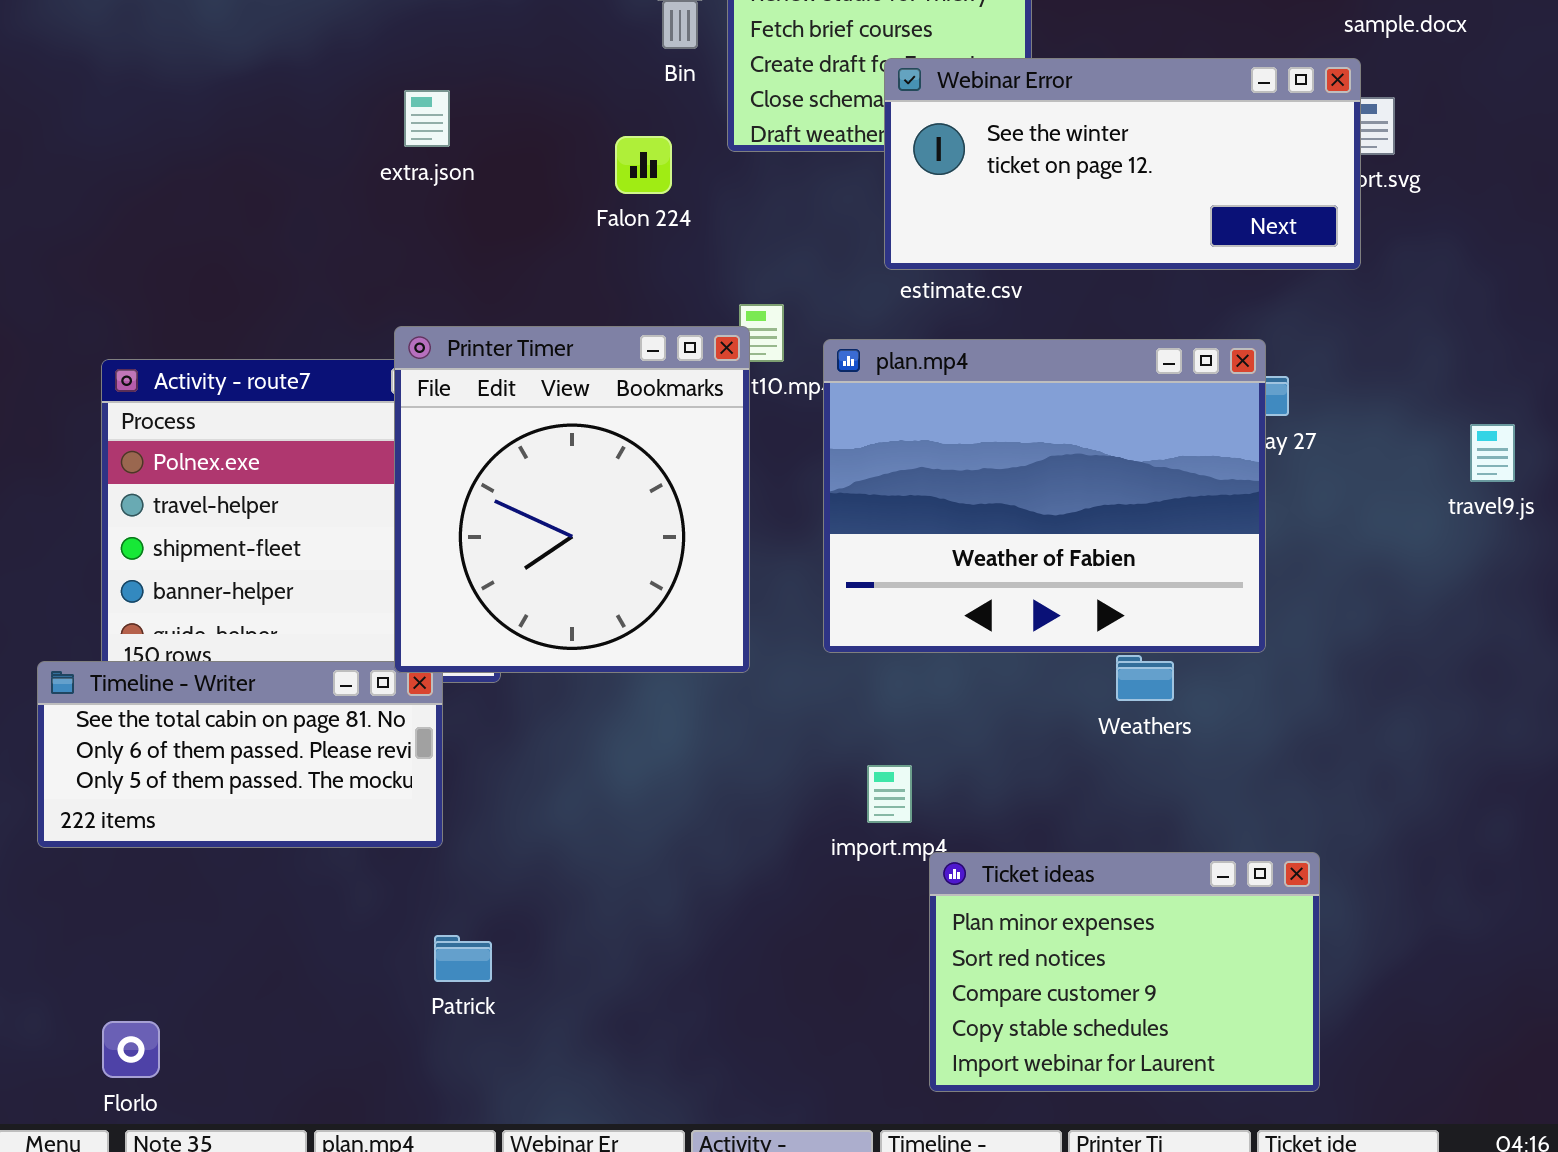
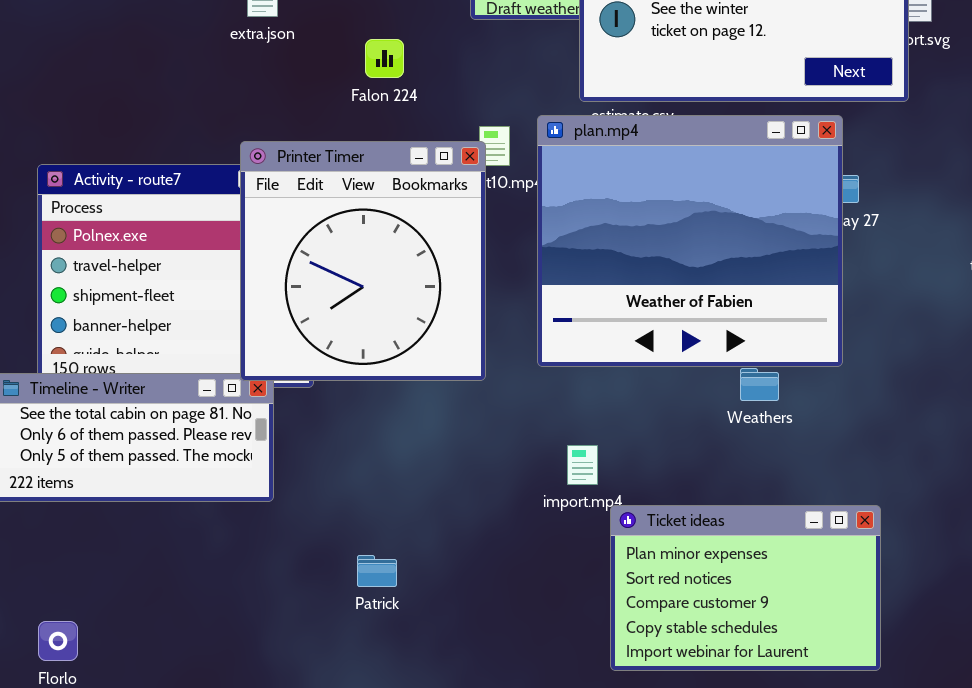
Falon 224: [615,136,672,194] -> [365,39,404,78], moved
plan.mp4: [823,339,1266,653] -> [537,115,843,367], resized
Patrick: [434,935,492,982] -> [357,555,397,587], moved

